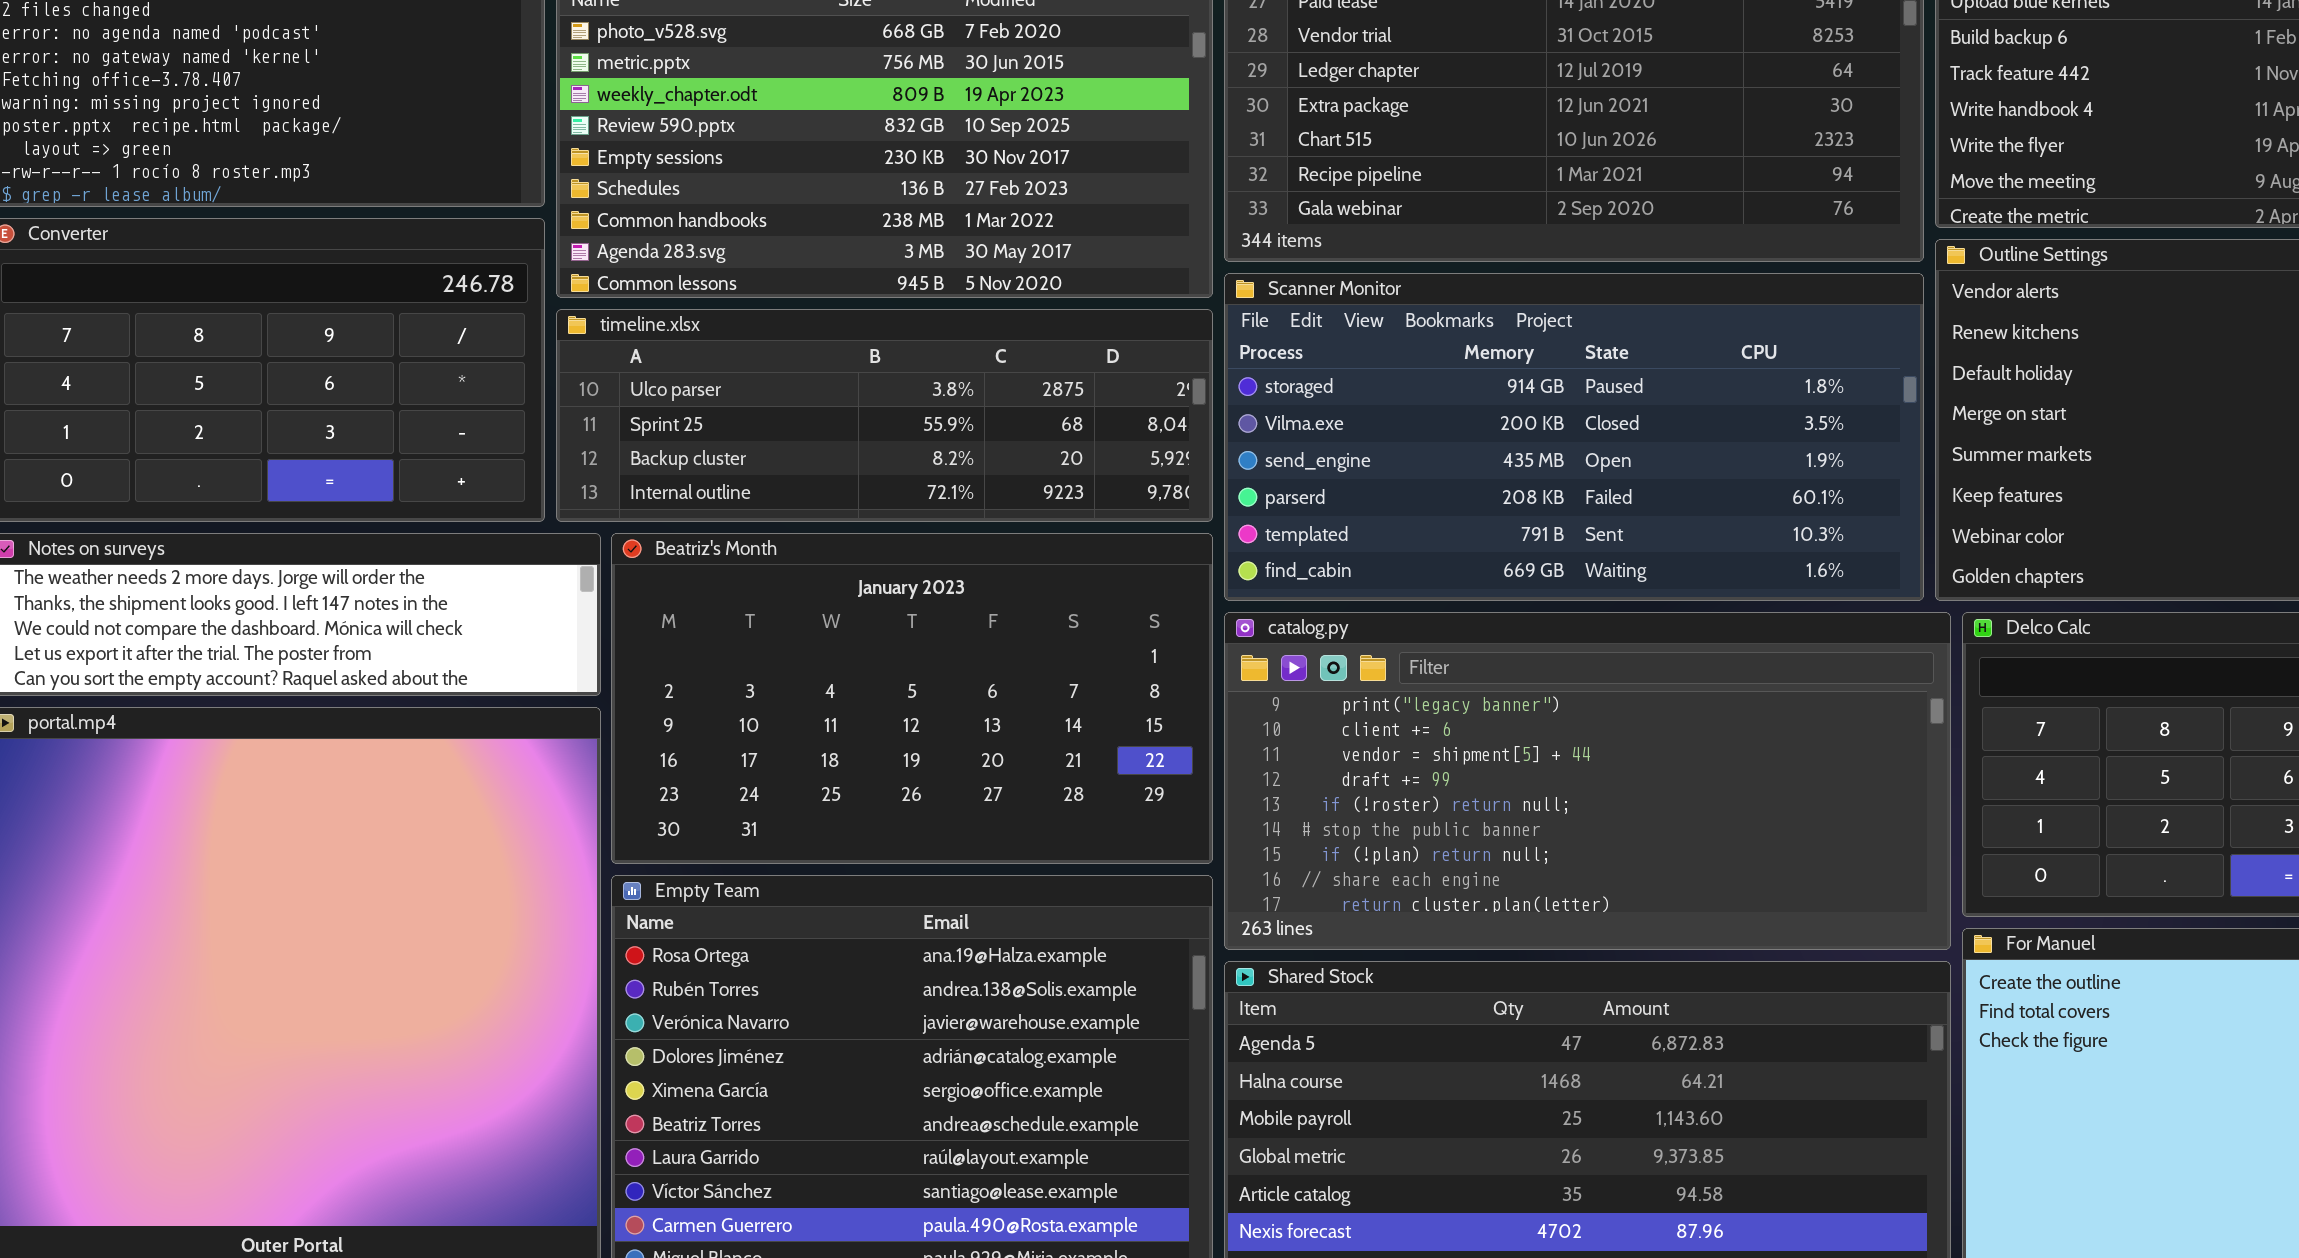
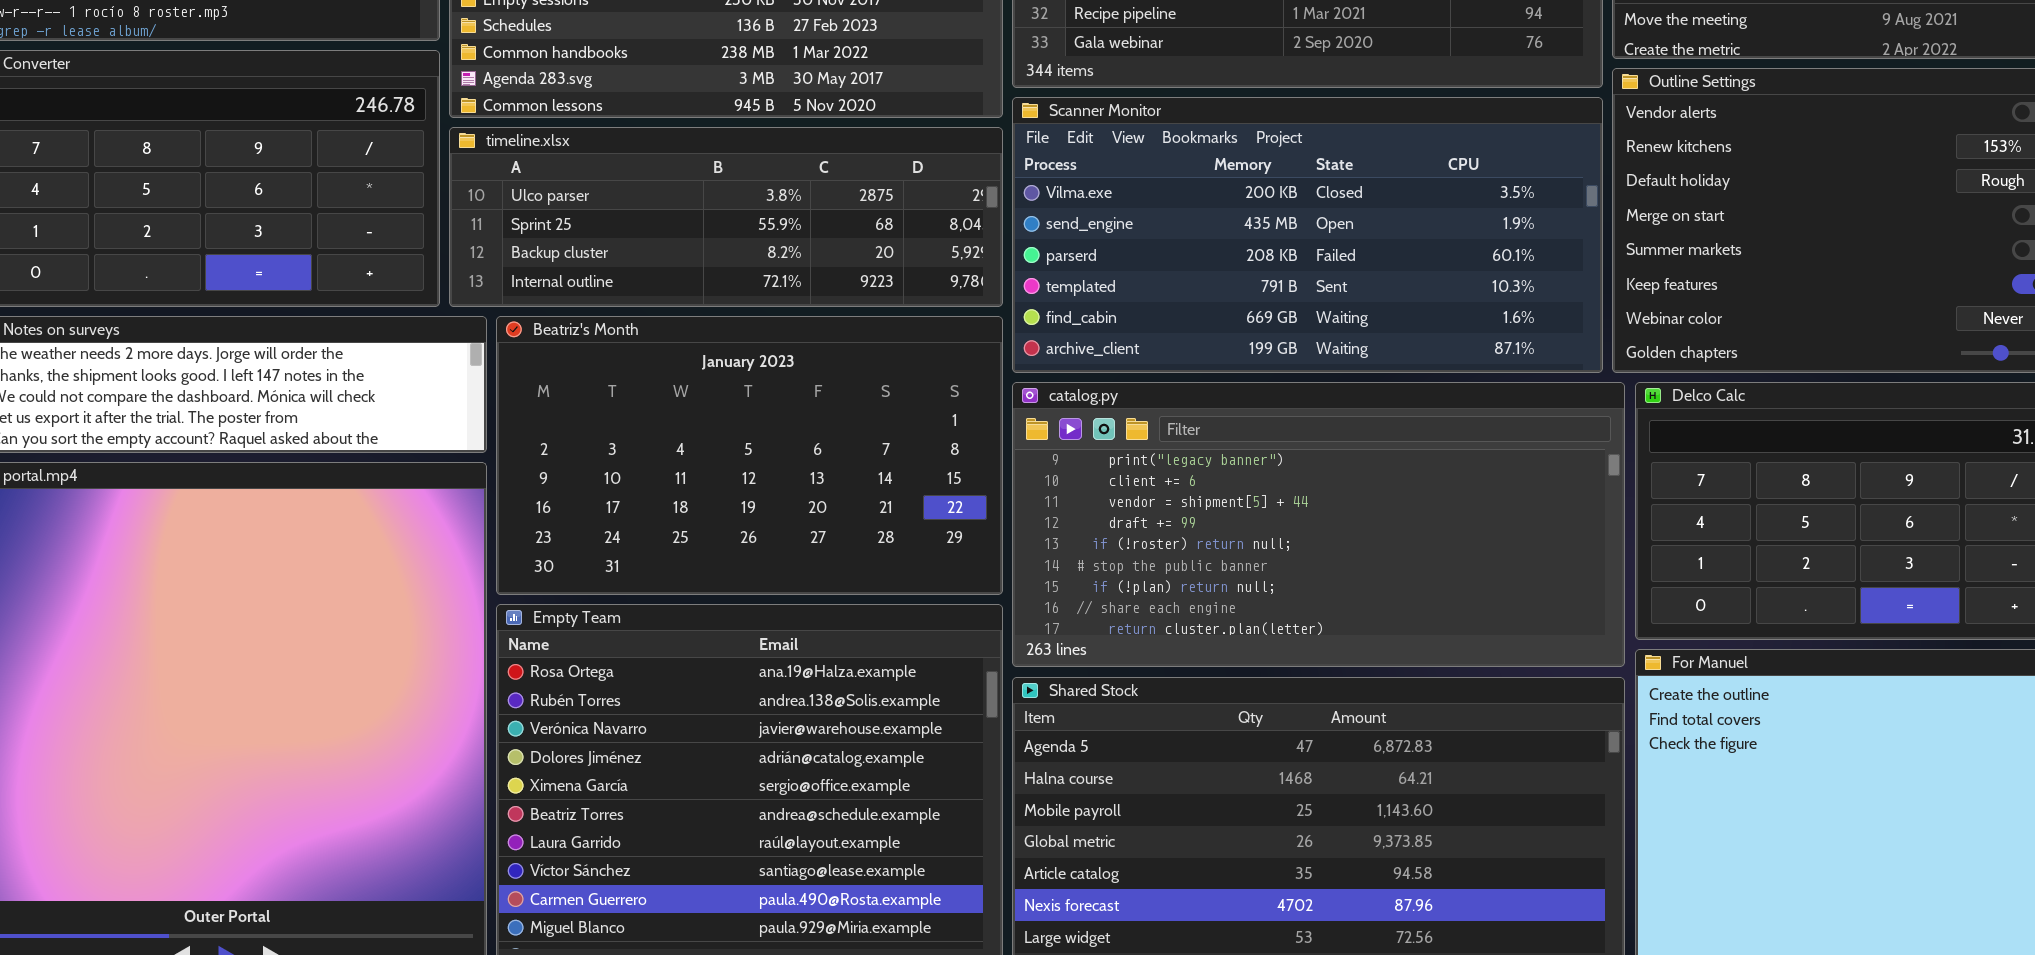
Scanner Monitor: [1224,273,1924,601] -> [1012,97,1603,373], scrolled down 1 row

